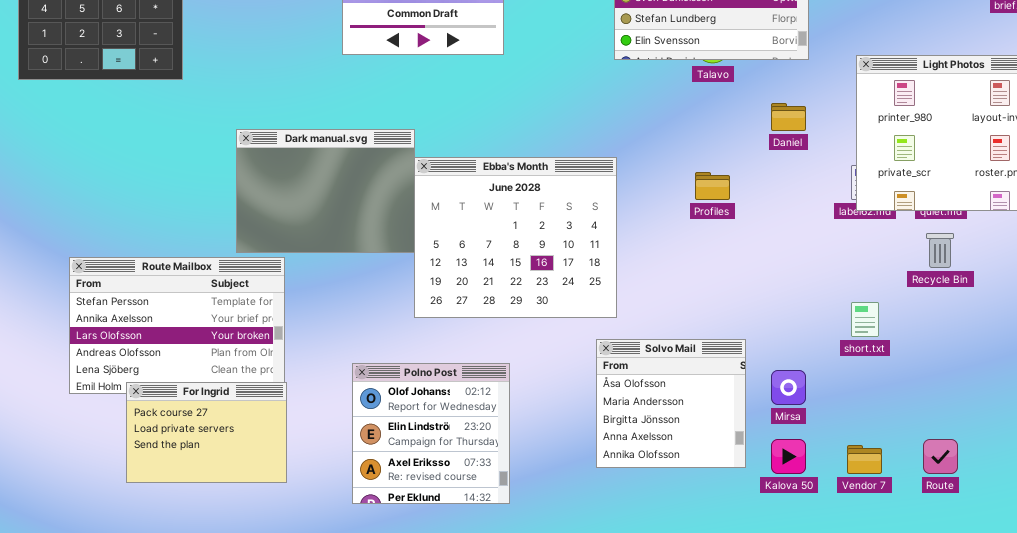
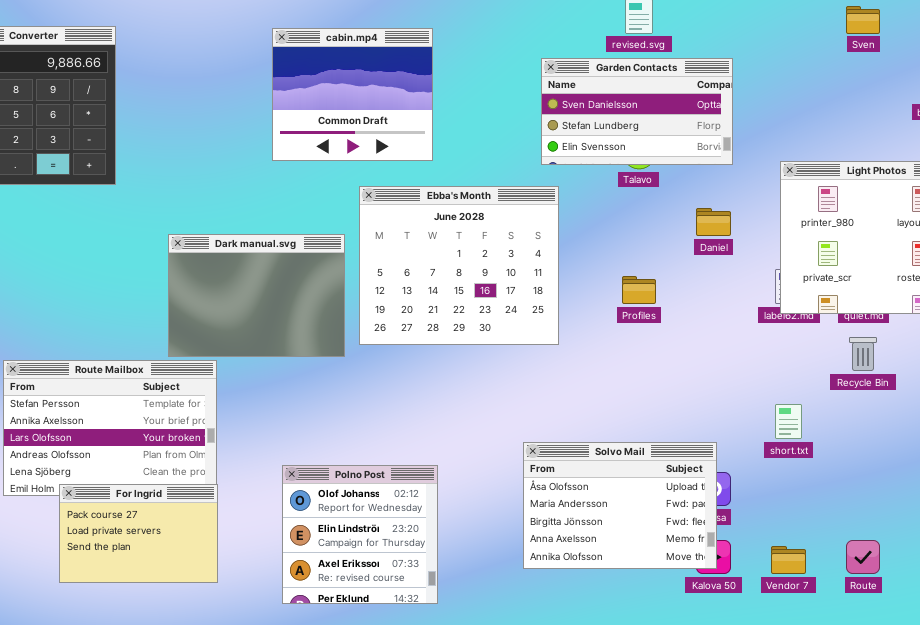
Ebba's Month: [414,157,617,318] -> [359,186,559,345], moved
Solvo Mail: [596,339,746,468] -> [523,442,717,569], resized

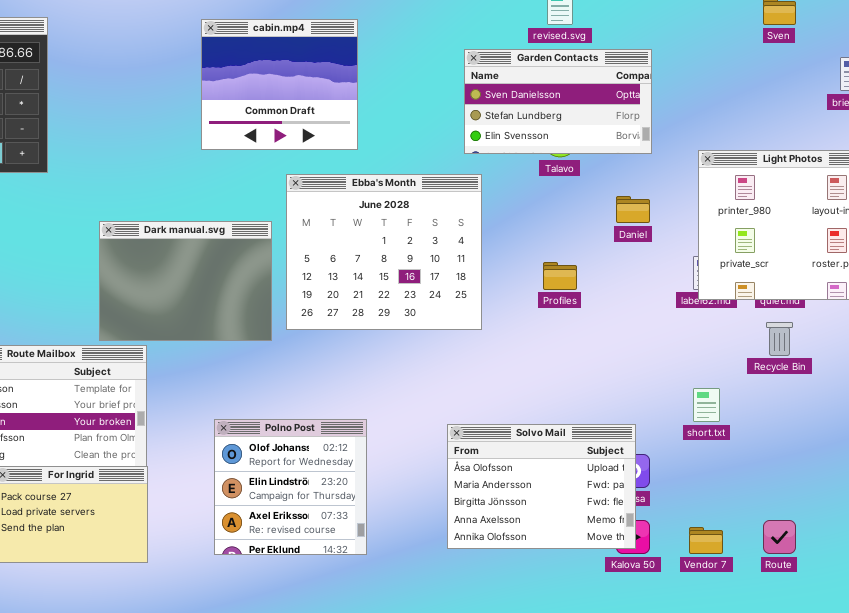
Polno Post: [282,465,438,604] -> [214,419,367,555], moved

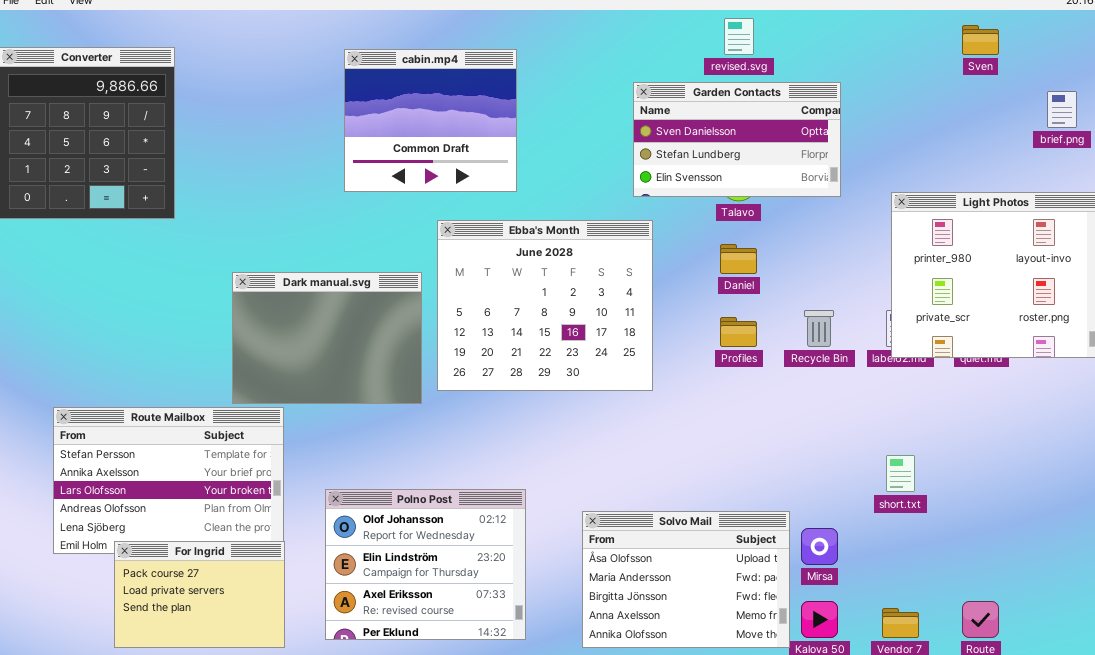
Daniel: [616,196,650,223] -> [720,244,757,274], moved
Recycle Bin: [766,322,793,356] -> [804,310,834,347], moved
Polno Post: [214,419,367,555] -> [325,489,526,640], resized
Solvo Mail: [447,424,636,549] -> [582,511,790,648], moved

